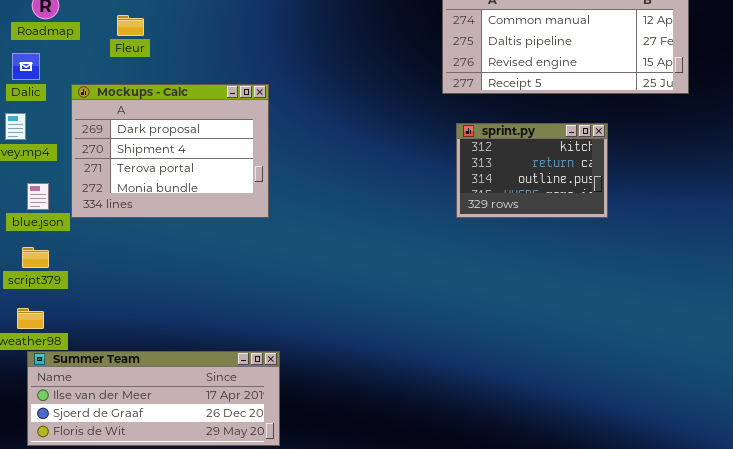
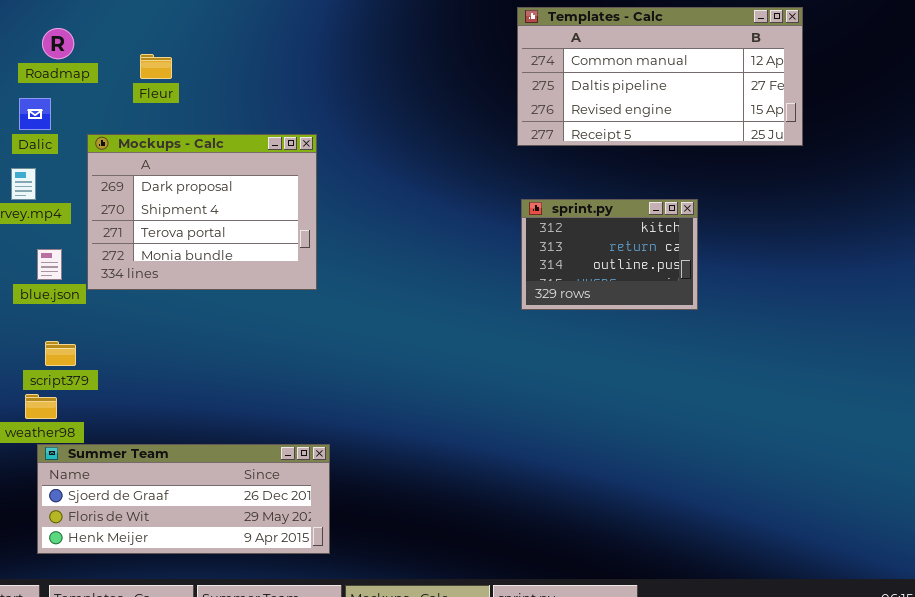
sprint.py: [456,123,608,218] -> [521,199,698,310], moved
script379: [22,247,49,268] -> [45,341,76,366], moved
Summer Team: [27,351,280,446] -> [37,444,330,554], scrolled down 1 row

